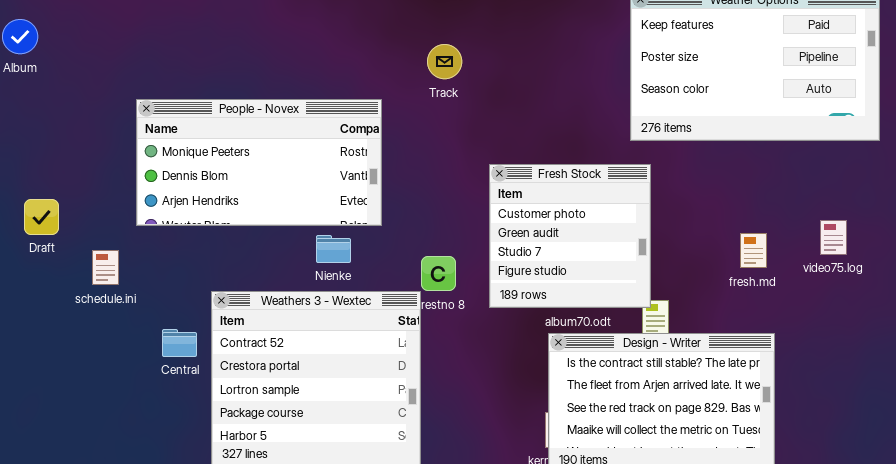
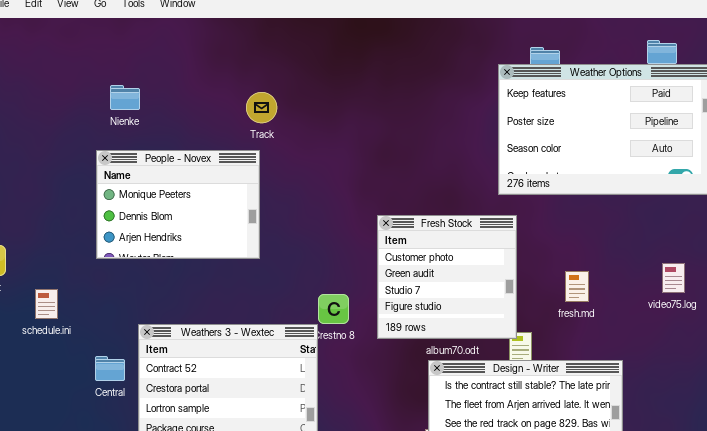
Track: [427,44,462,79] -> [246,92,277,123], moved
People - Novex: [136,99,382,226] -> [96,150,260,259], moved, resized
fresh.md: [740,233,767,268] -> [565,271,589,302], moved
Nienke: [316,235,351,263] -> [110,85,140,110], moved

